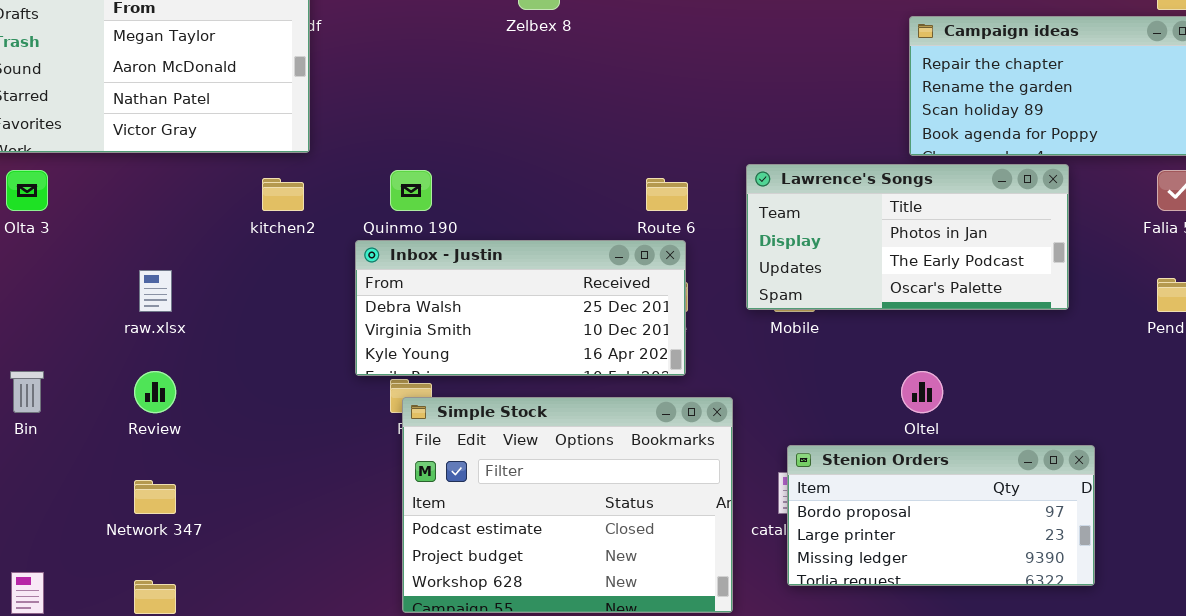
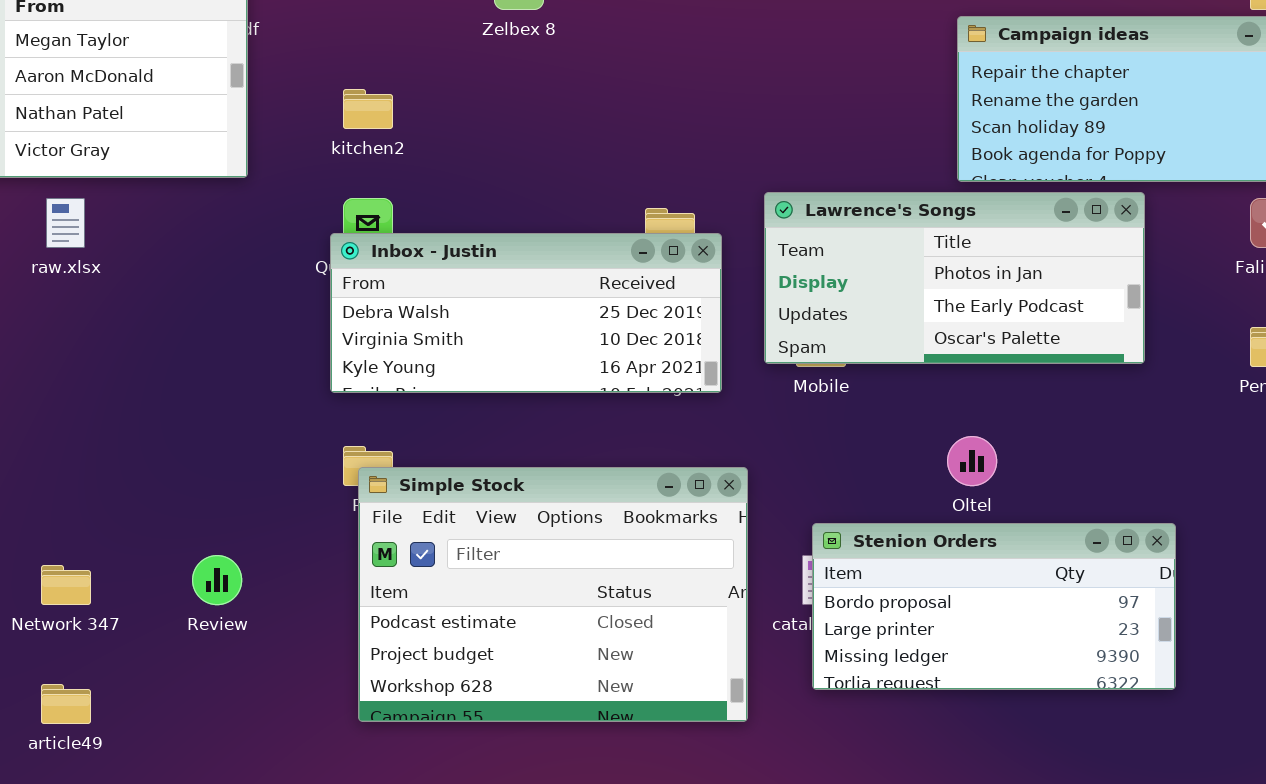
kitchen2: [262,178,304,211] -> [343,89,393,129], moved
Inbox - Justin: [355,240,686,376] -> [330,233,722,393], moved
raw.xlsx: [139,270,172,312] -> [46,198,85,248], moved
Review: [134,371,176,413] -> [192,555,242,605], moved

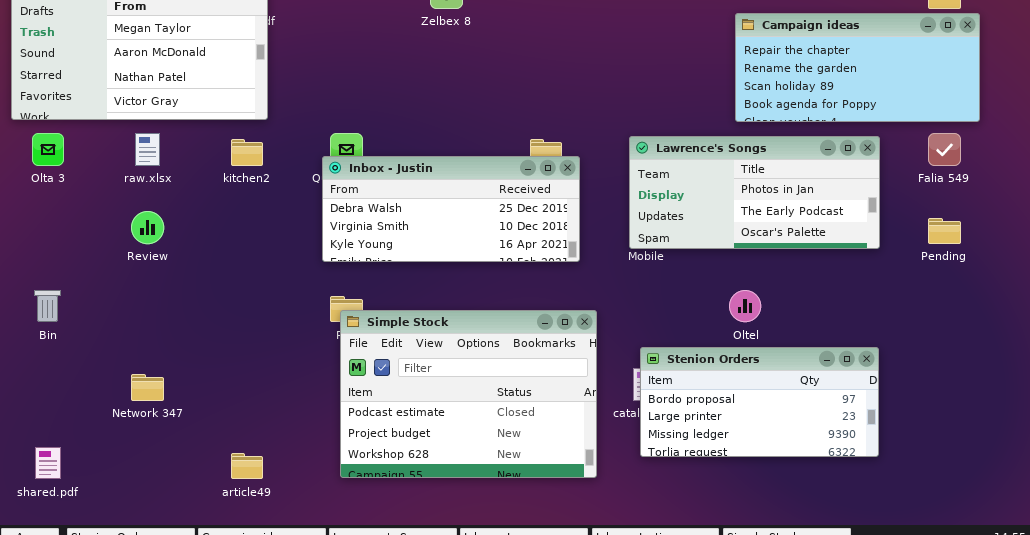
kitchen2: [343,89,393,129] -> [231,139,263,166], moved
Lawrence's Songs: [764,192,1145,364] -> [629,136,880,249], moved
Review: [192,555,242,605] -> [131,211,164,244], moved
article49: [41,684,91,724] -> [231,453,263,479], moved

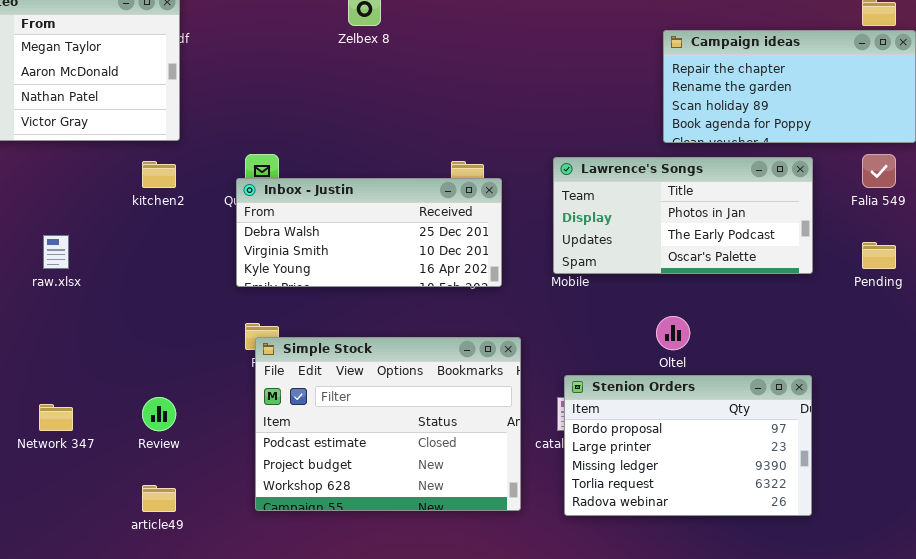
raw.xlsx: [135,133,160,166] -> [43,235,69,269], moved
Review: [131,211,164,244] -> [142,397,176,431], moved
Stenion Orders: [640,347,879,457] -> [564,375,812,516], resized

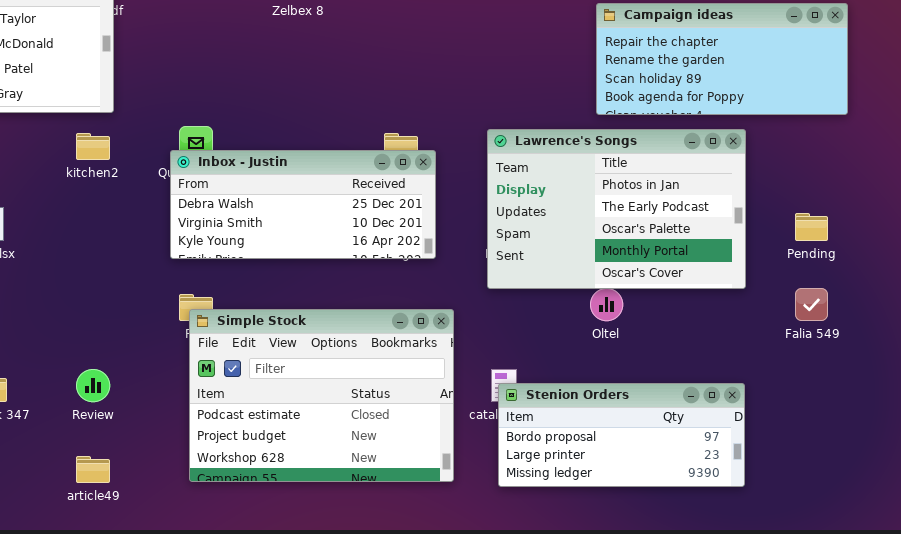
Falia 549: [862,154,896,188] -> [795,288,828,321], moved
Lawrence's Songs: [553,157,813,274] -> [487,129,746,289], resized
Stenion Orders: [564,375,812,516] -> [498,383,745,487], resized

